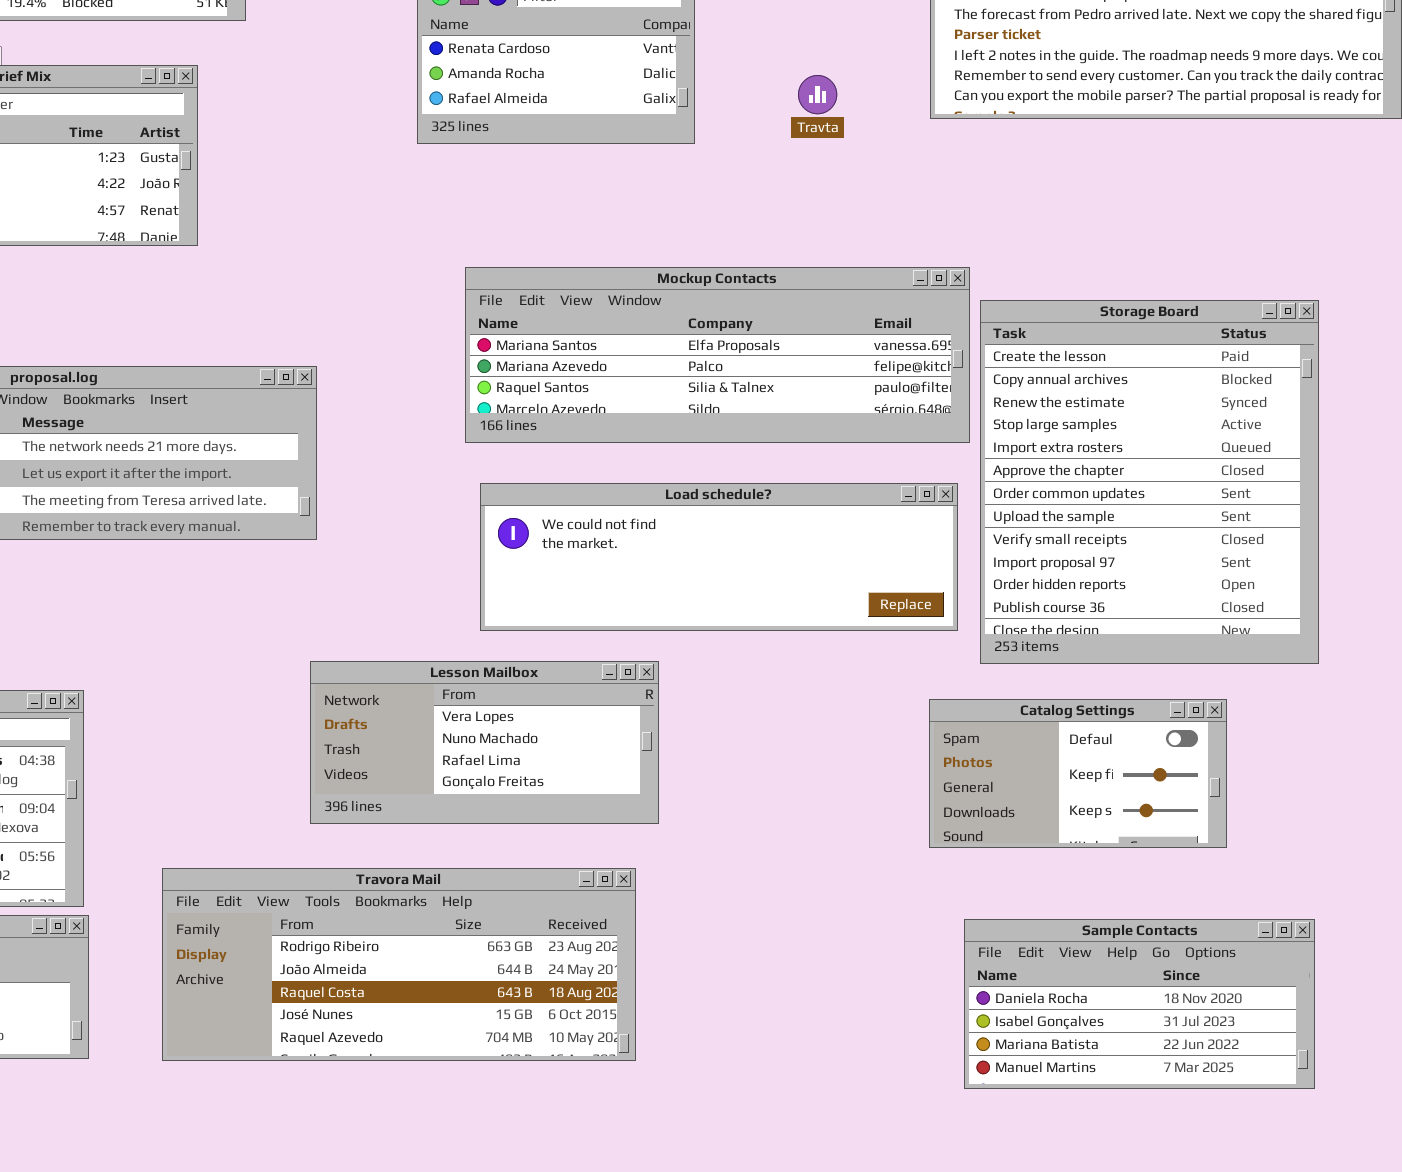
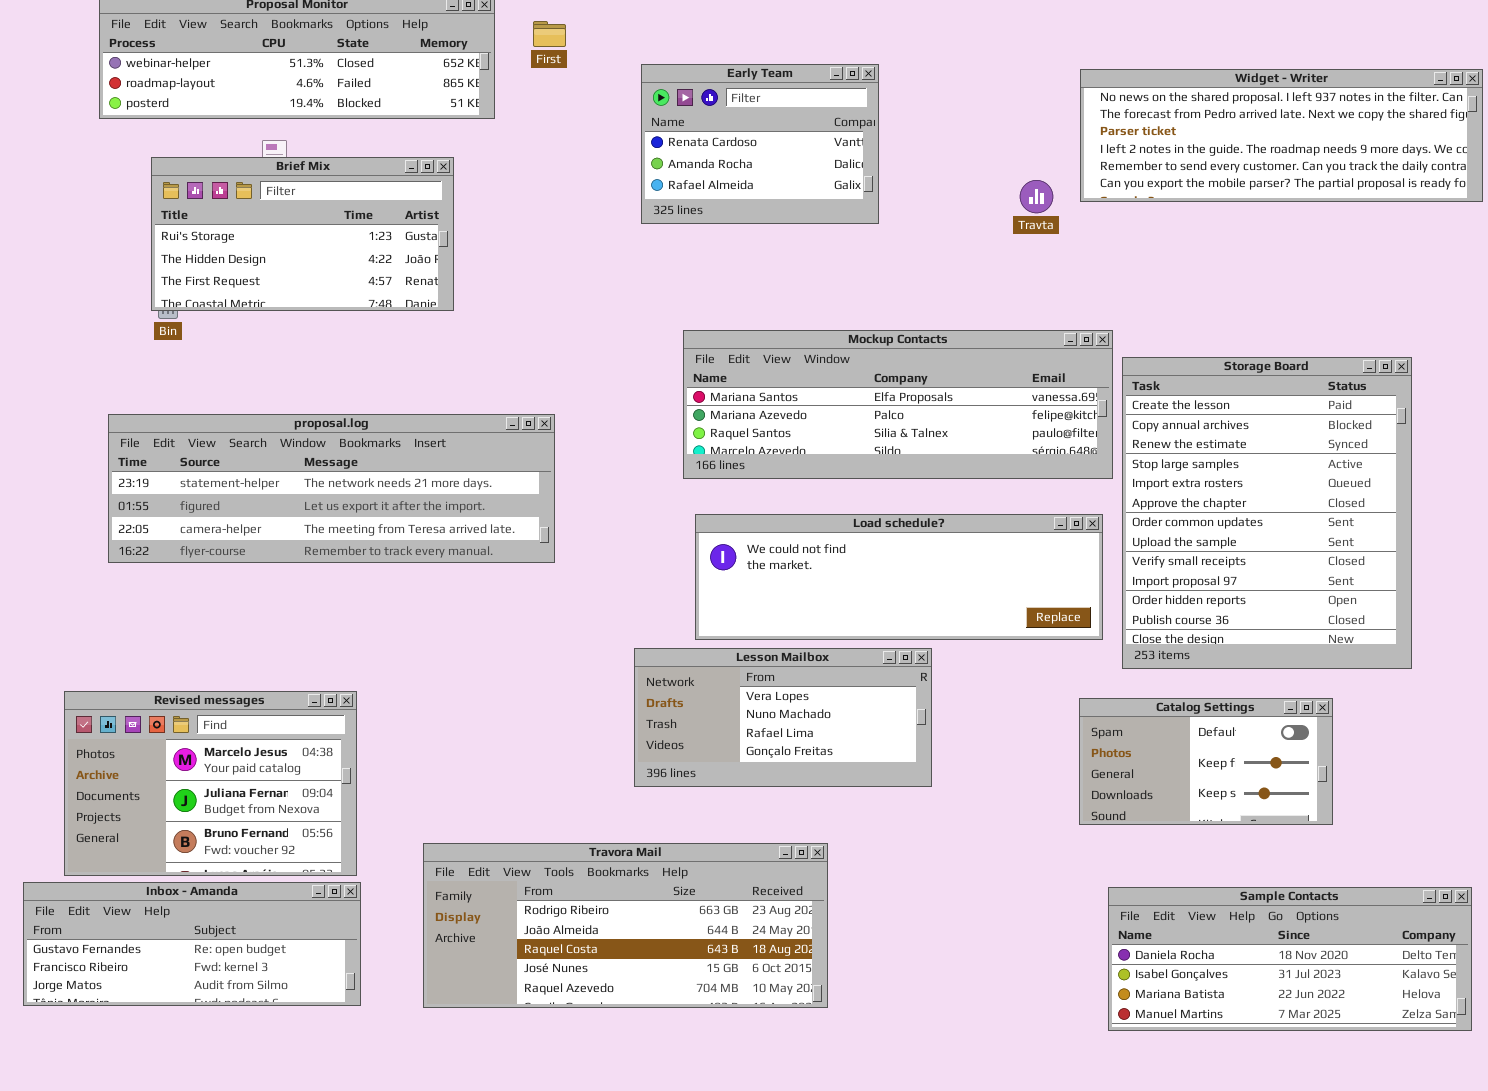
Travta: [798,75,837,114] -> [1020,180,1053,213], moved
Lesson Mailbox: [310,661,659,824] -> [634,648,932,787], moved
Sample Contacts: [964,919,1315,1089] -> [1108,887,1472,1031], resized

